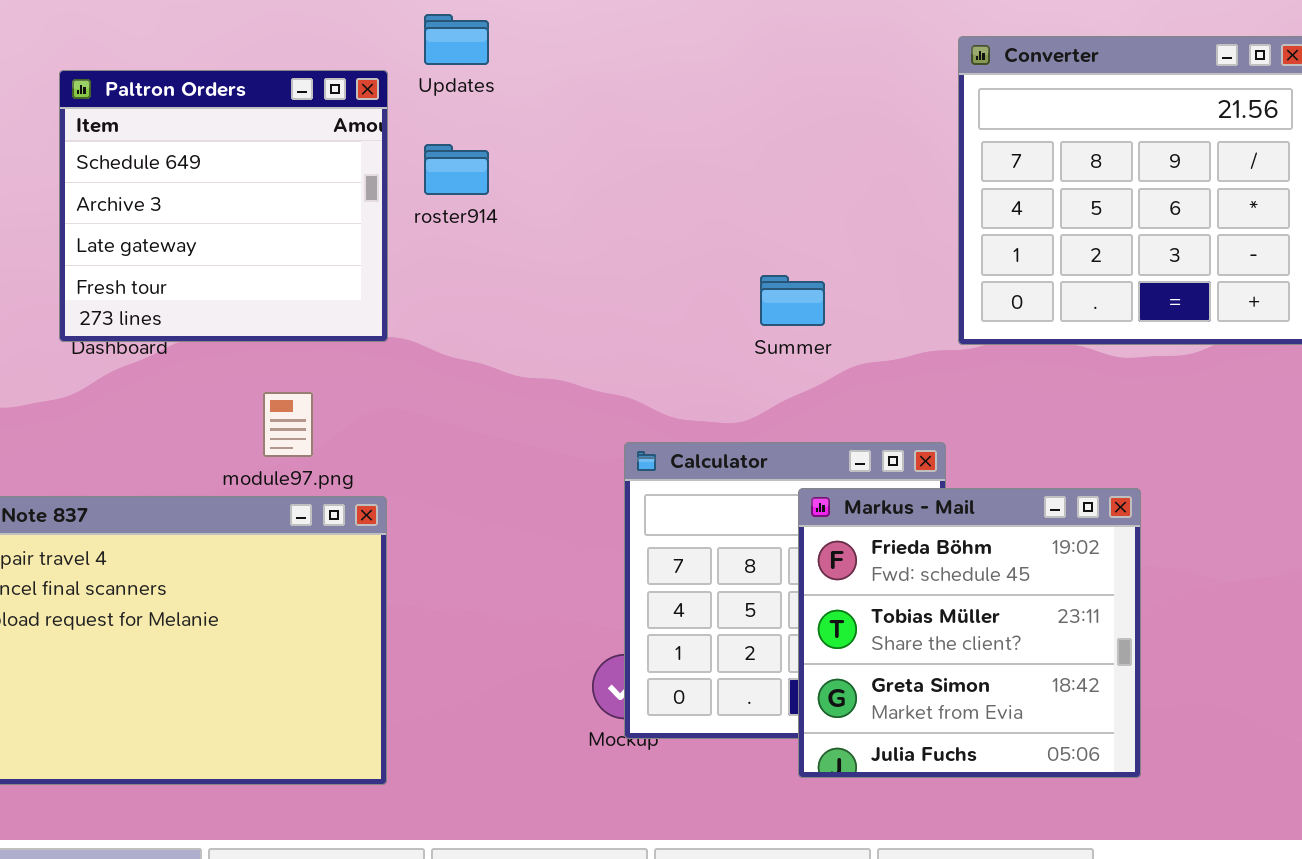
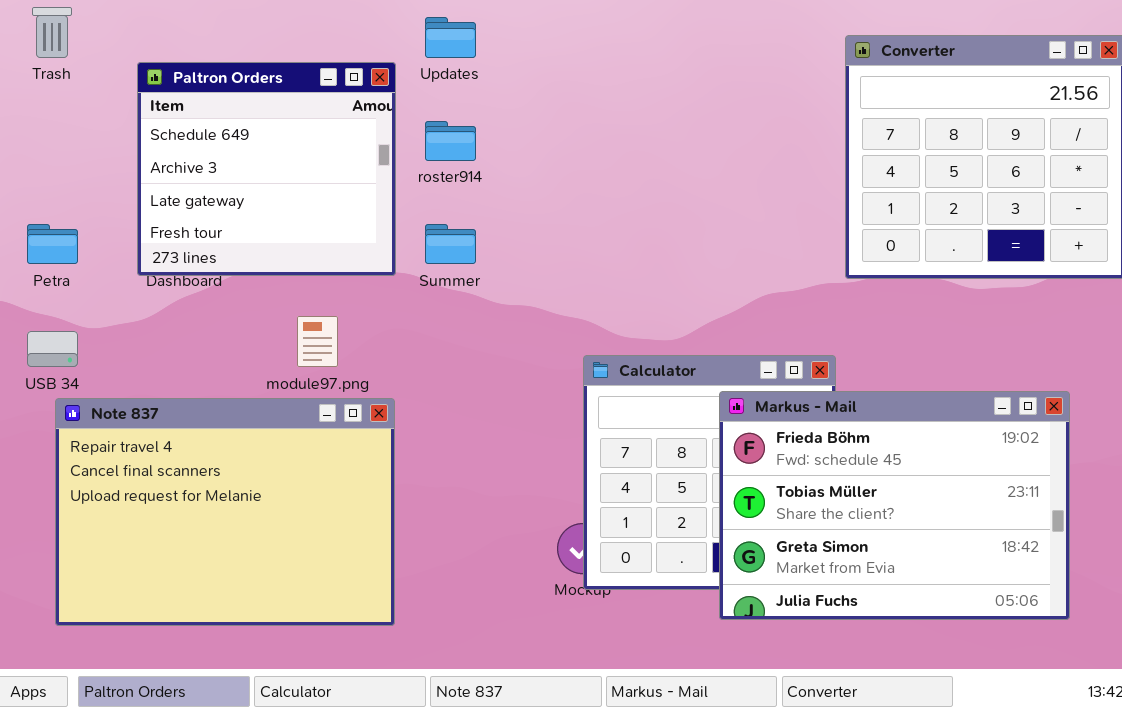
Summer: [760,275,825,326] -> [425,224,476,264], moved
Markus - Mail: [798,488,1141,778] -> [719,391,1070,620], resized

